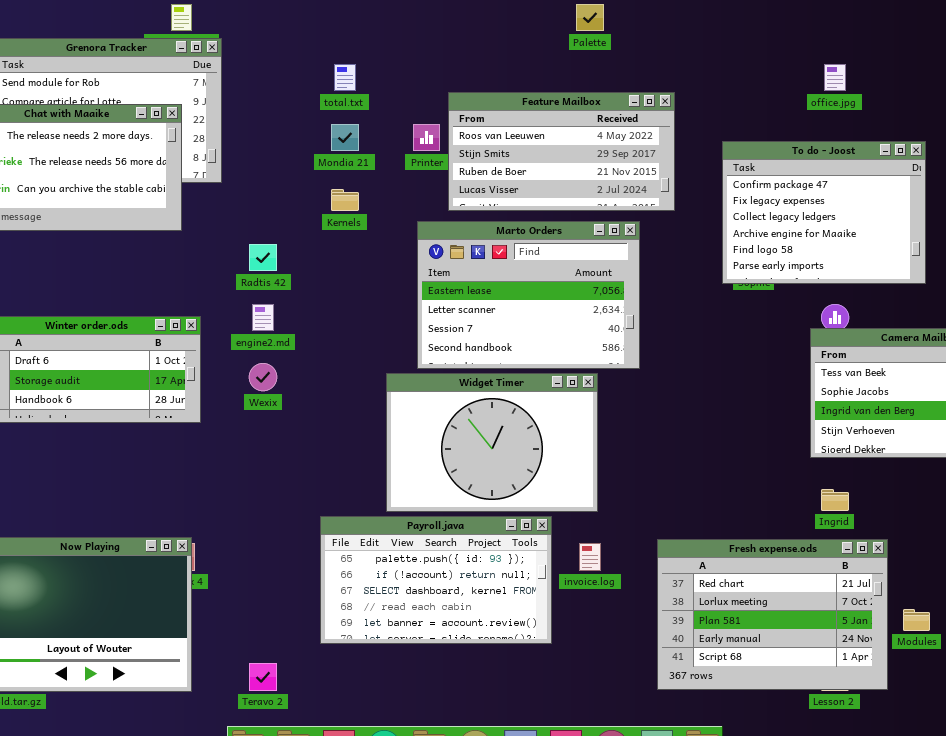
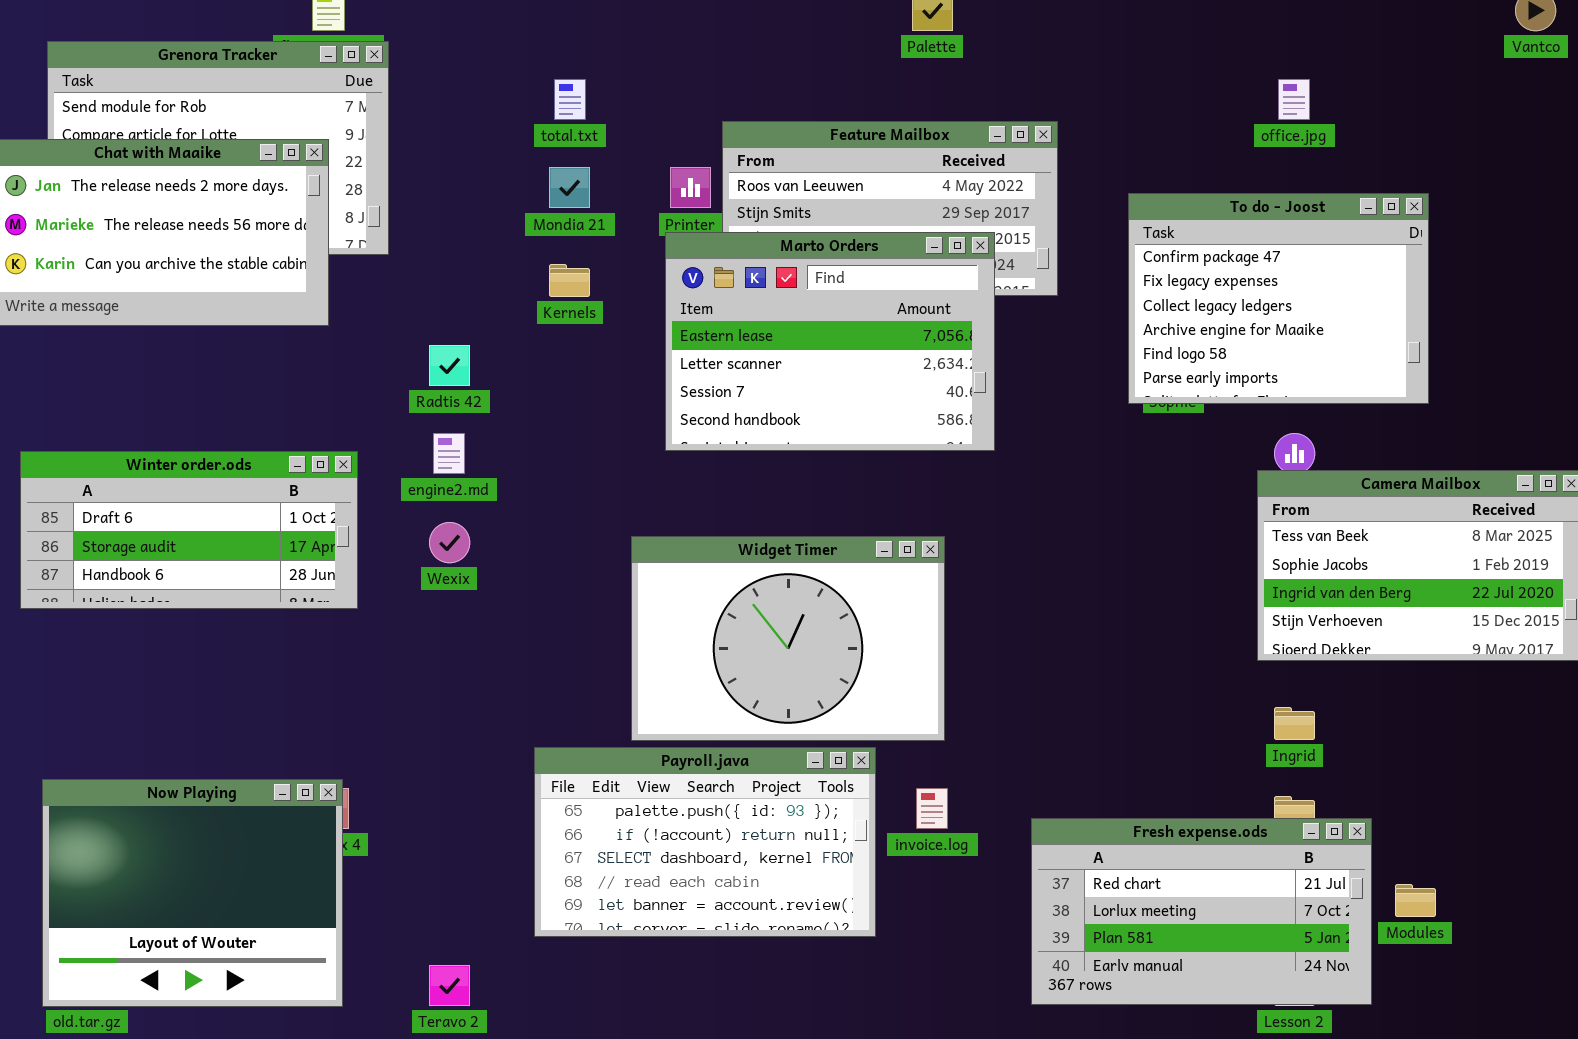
Marto Orders: [417,221,640,369] -> [665,232,995,451], moved
Fresh expense.ods: [657,539,888,690] -> [1031,818,1372,1005], resized

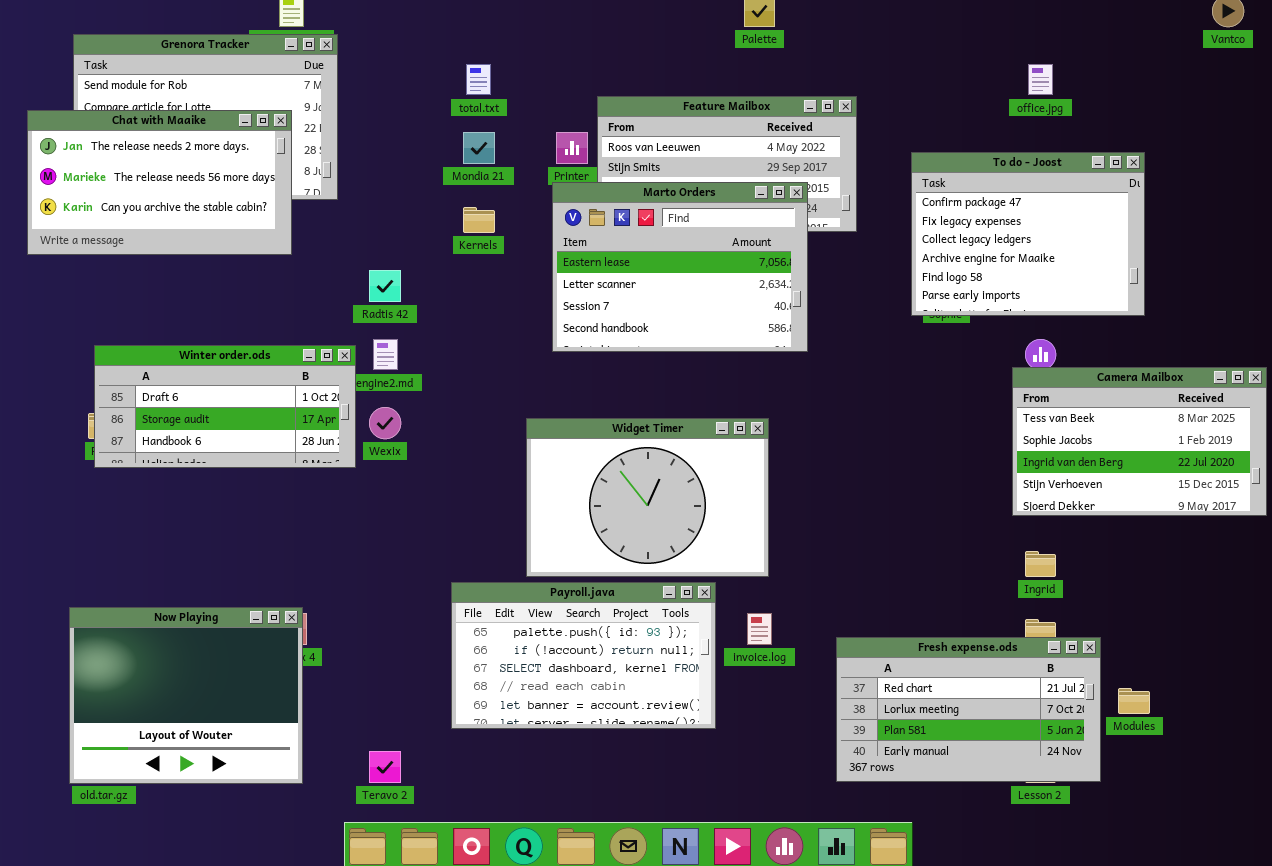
Winter order.ods: [20,451,358,609] -> [94,345,356,468], moved

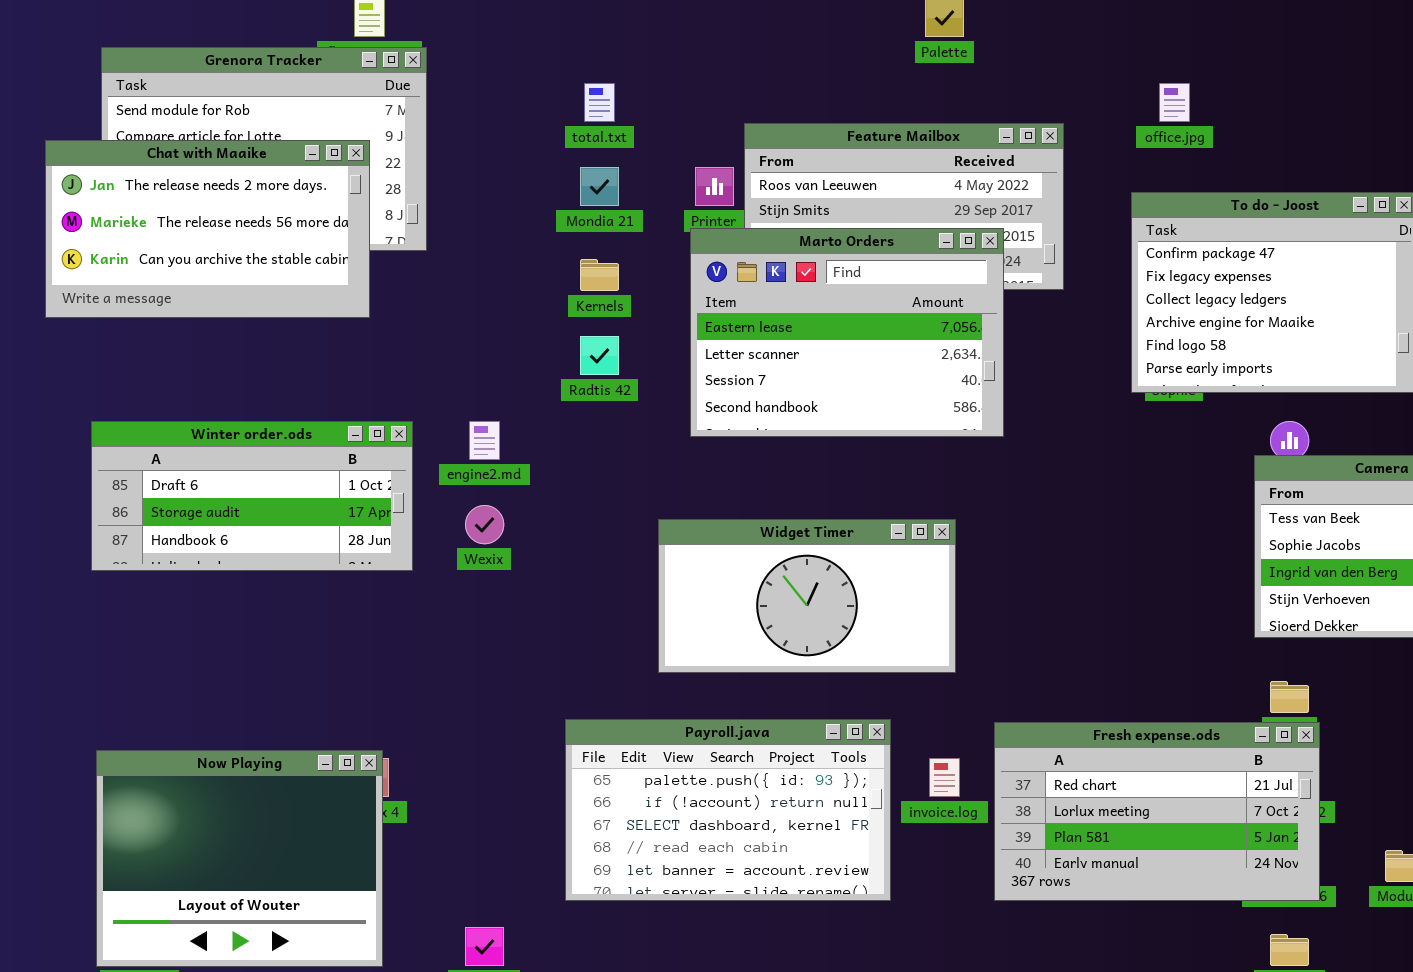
office.jpg: [1028,64,1053,95] -> [1159,83,1190,122], moved
Radtis 42: [369,270,401,302] -> [580,336,619,375], moved
Winter order.ods: [94,345,356,468] -> [91,421,413,571], moved
Widget Timer: [526,418,769,577] -> [658,519,956,673], resized
Fresh expense.ods: [836,637,1101,782] -> [994,722,1320,901], moved

